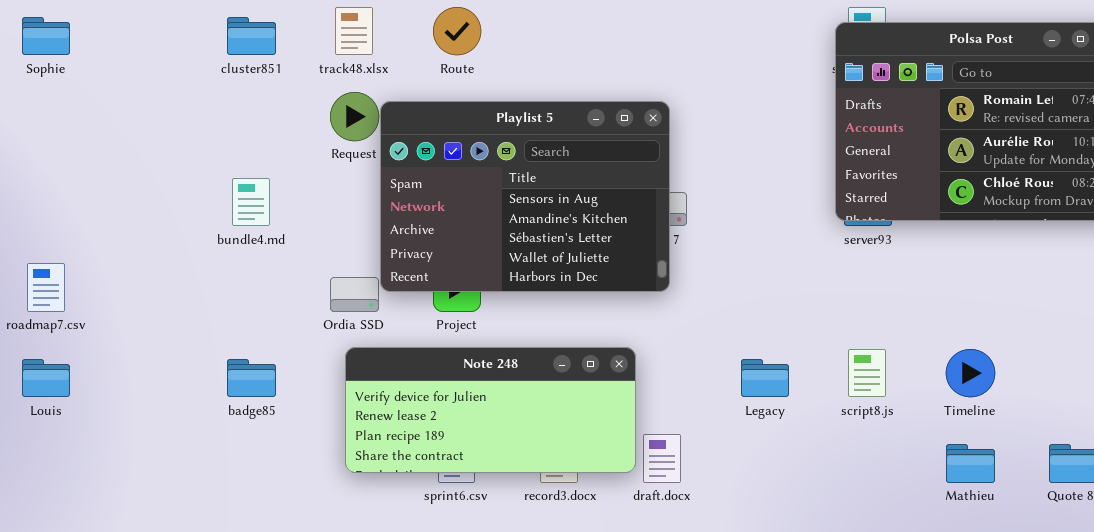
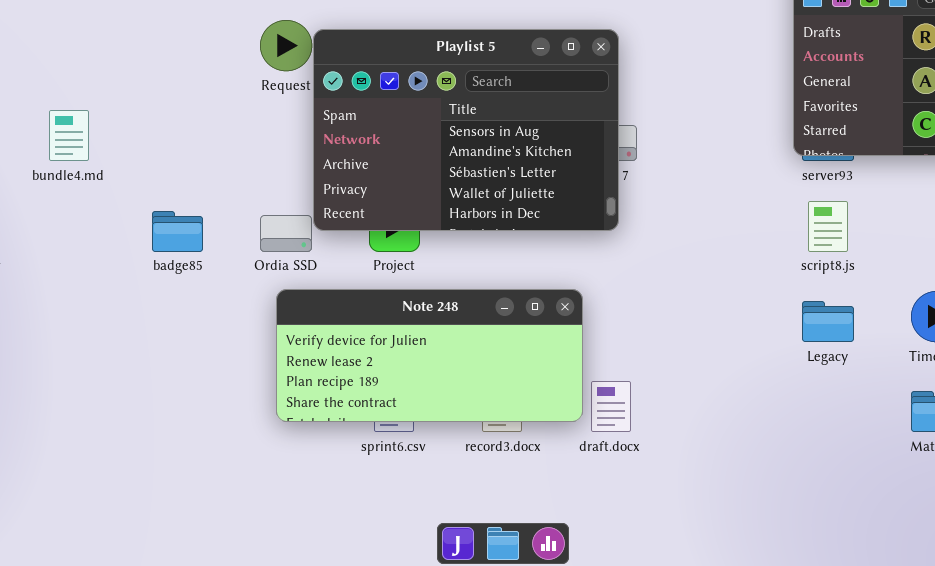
bundle4.md: [232,178,270,226] -> [49,110,89,161], moved
script8.js: [848,349,886,397] -> [808,201,848,252], moved
badge85: [227,359,276,397] -> [152,211,203,252], moved
Legacy: [741,359,789,397] -> [802,301,854,342], moved

